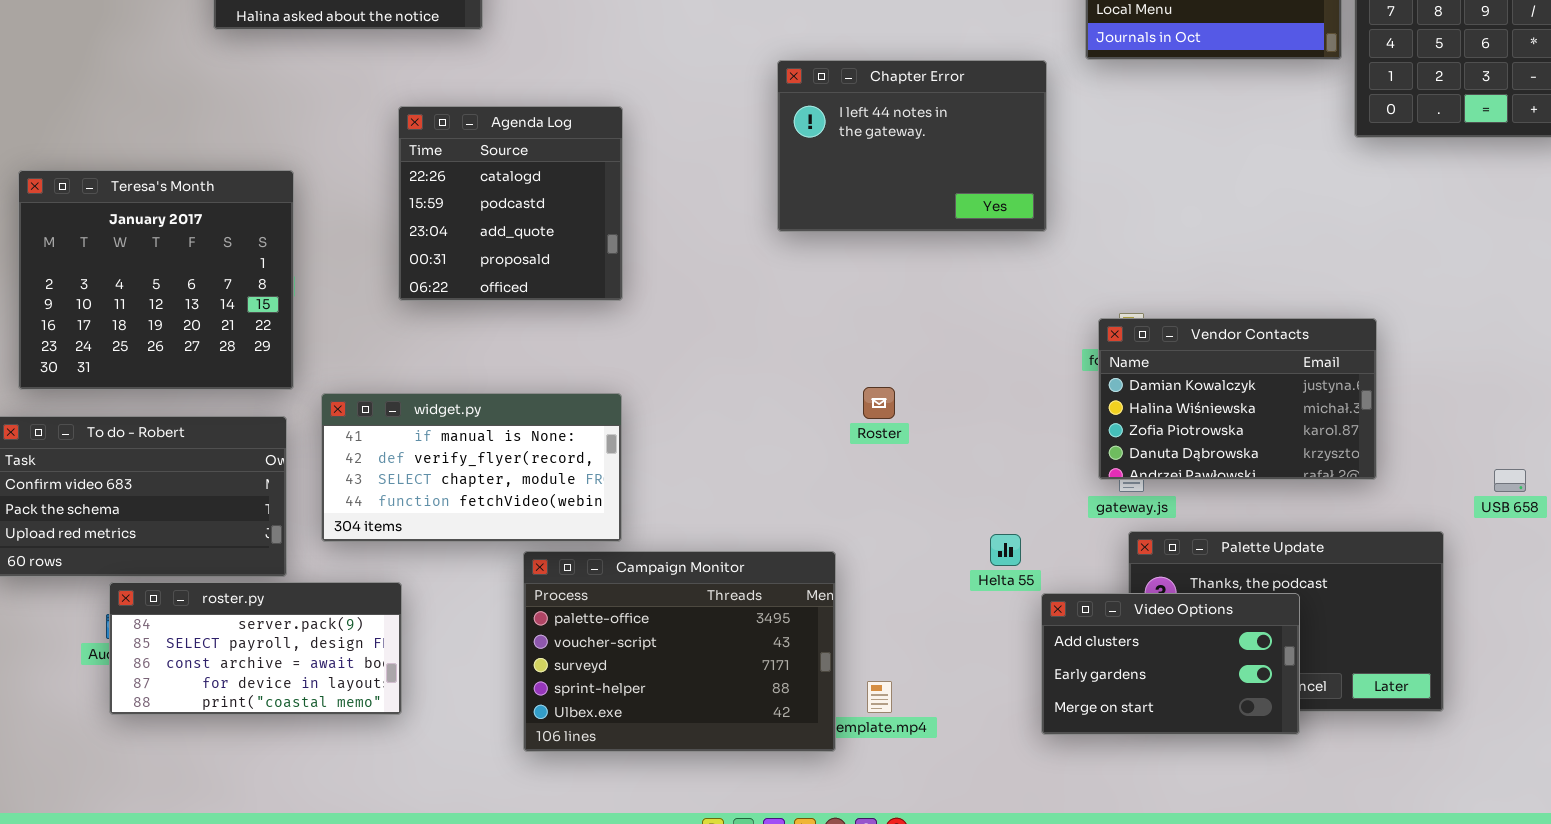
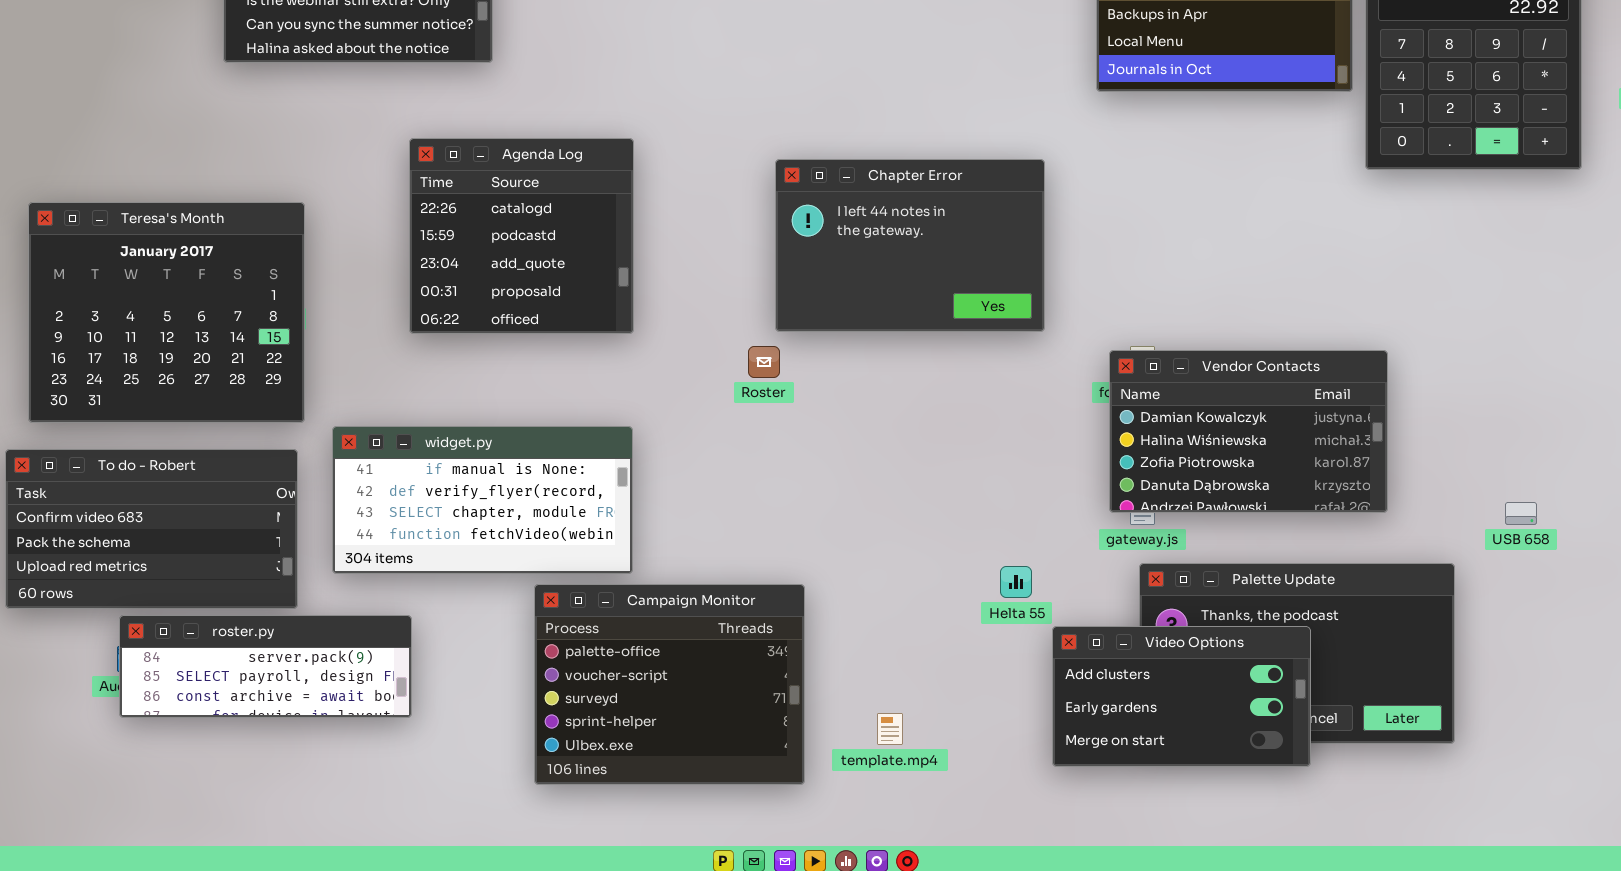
Chapter Error: [777,60,1047,232] -> [775,159,1045,332], moved
Roster: [863,387,895,419] -> [748,346,780,378], moved
Campaign Monitor: [523,551,836,752] -> [534,584,805,785], resized
roster.py: [109,582,402,715] -> [119,615,412,718], resized

